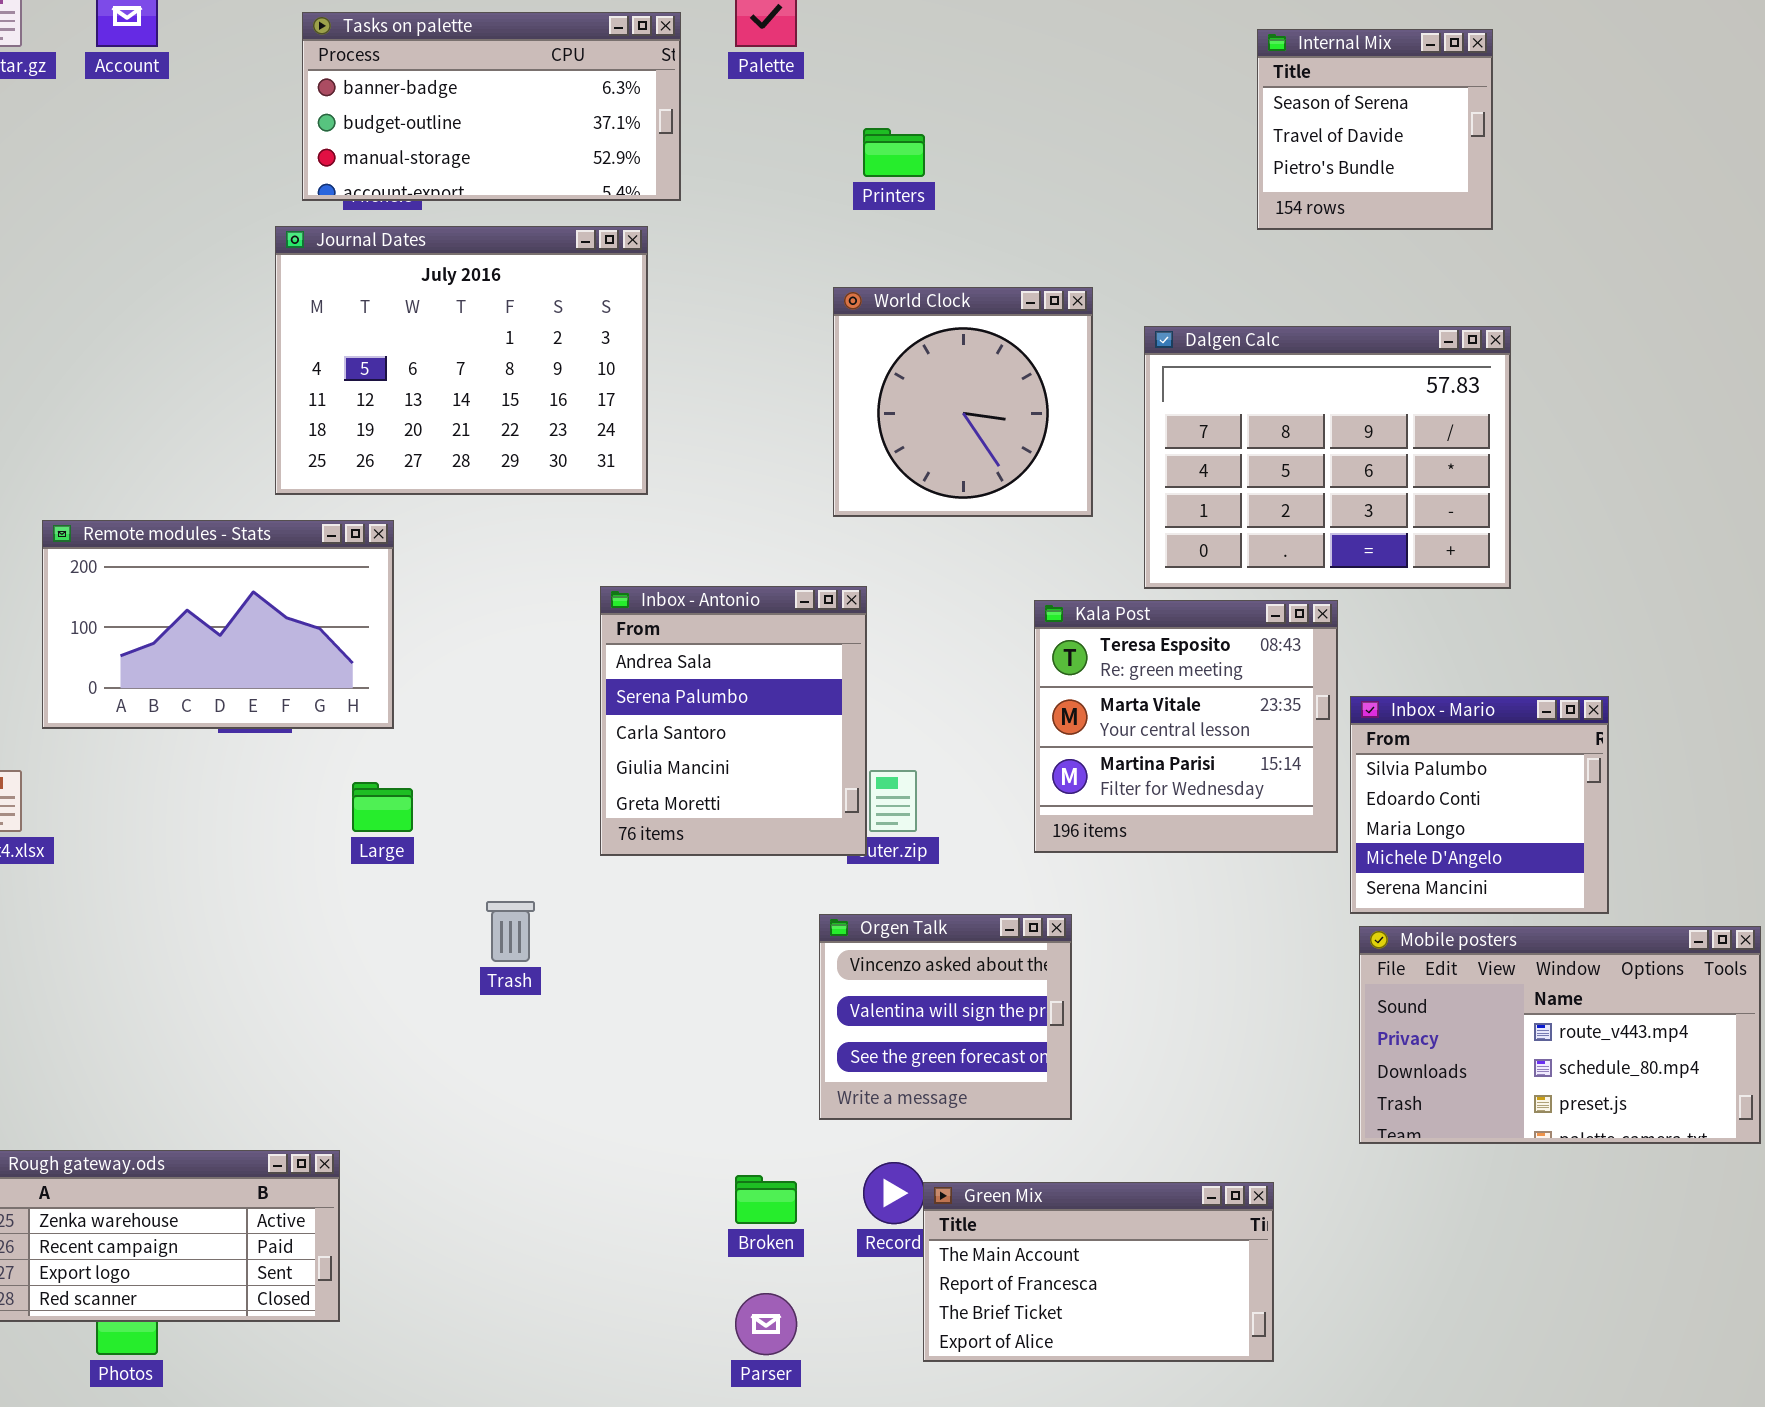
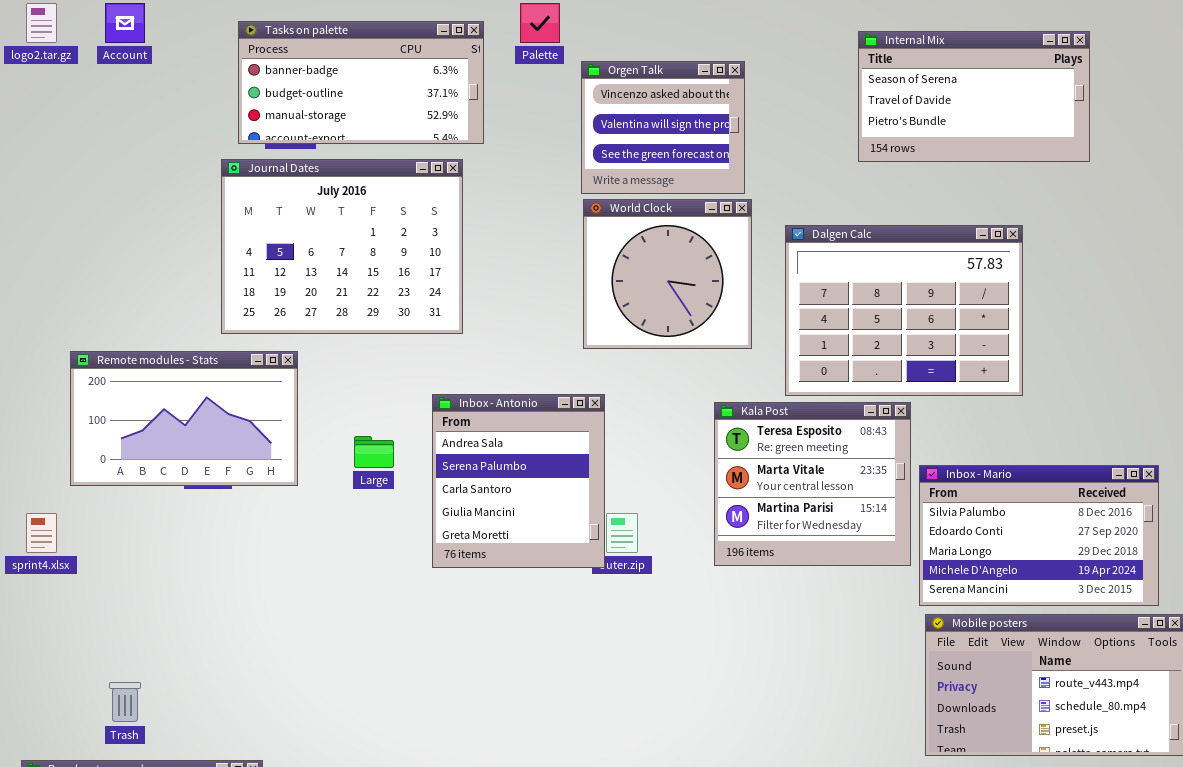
Internal Mix: [1257,29,1493,230] -> [858,31,1090,162], resized
Inbox - Mario: [1350,696,1609,914] -> [919,465,1159,606], resized
Large: [352,782,413,832] -> [354,436,394,468], moved
Trash: [486,901,535,962] -> [109,682,141,722], moved
Orgen Talk: [819,914,1072,1120] -> [581,61,745,194], moved

